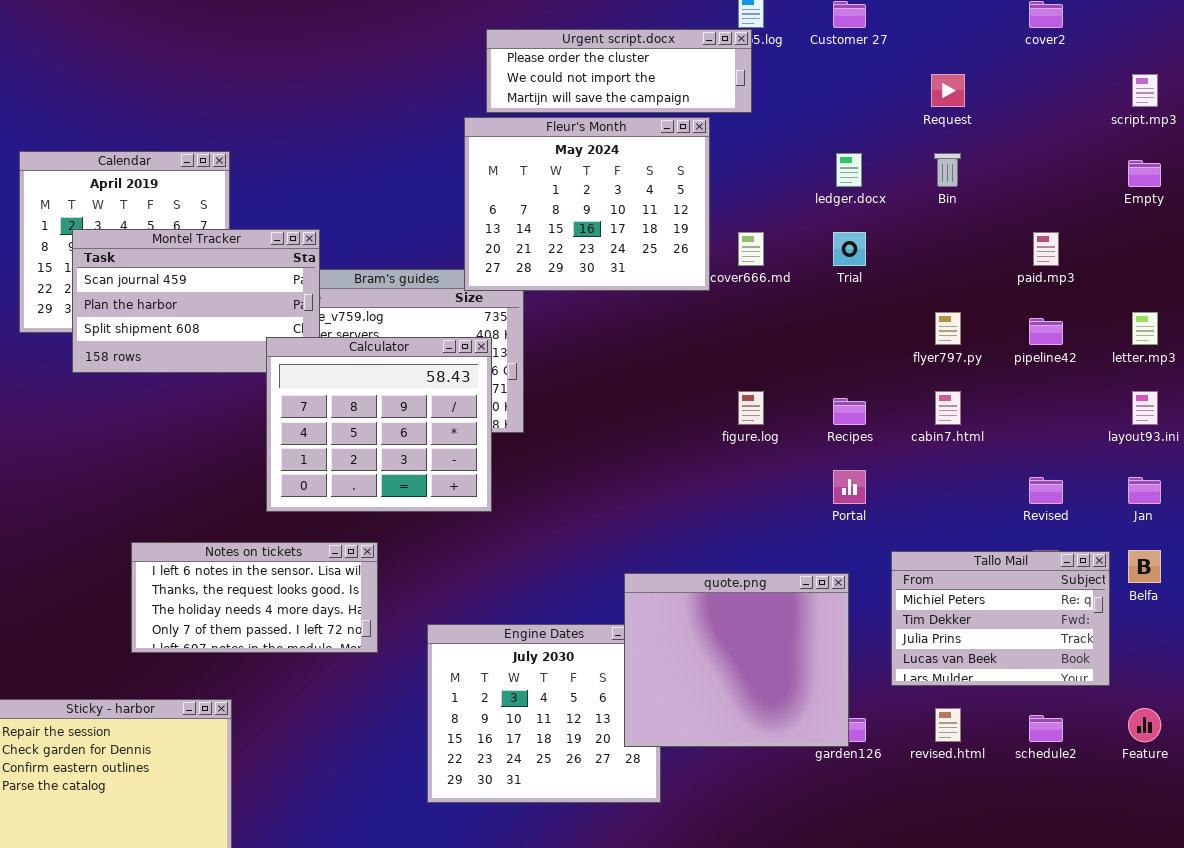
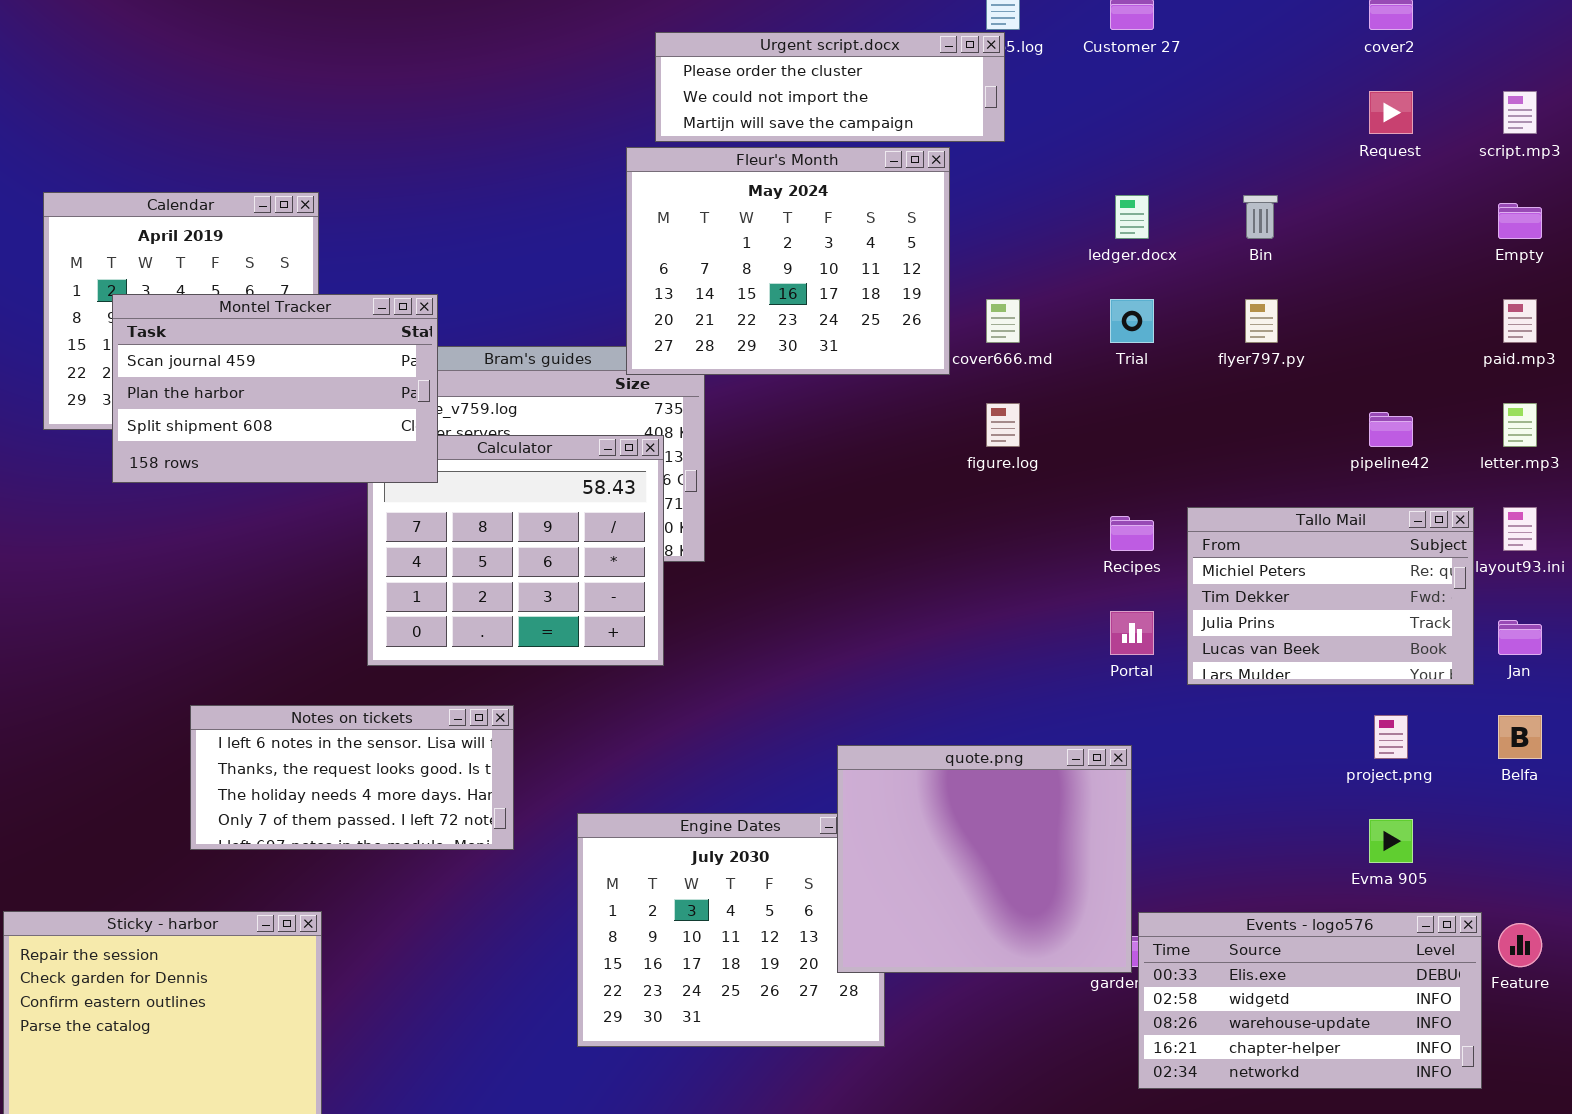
Request: [931,74,965,107] -> [1369,91,1413,134], moved
Montel Tracker: [72,229,320,373] -> [112,294,438,483], raised
paid.mp3: [1033,232,1059,266] -> [1503,299,1537,343], moved
flyer797.py: [935,312,961,345] -> [1245,299,1278,343], moved
figure.log: [738,391,764,425] -> [986,403,1020,447], moved
Tallo Mail: [891,551,1110,686] -> [1187,507,1474,685], moved
Events - logo576: none -> [1138,912,1482,1089], opened

